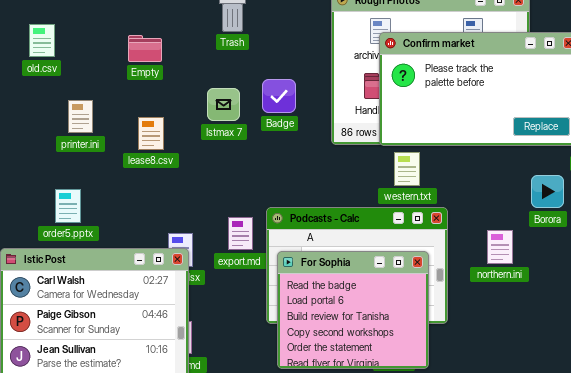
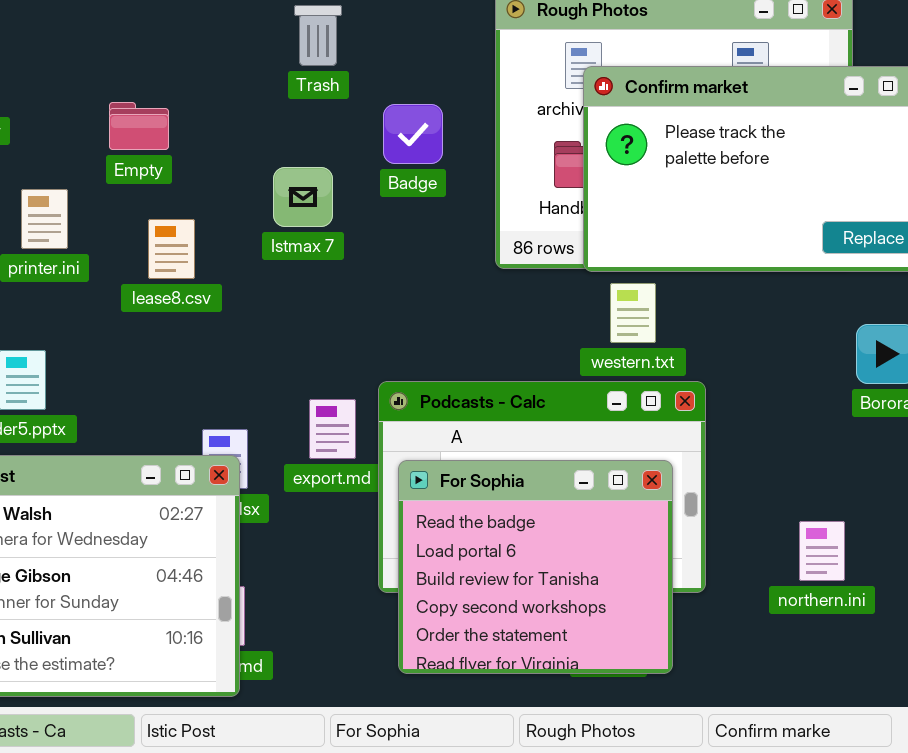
Empty: [128,35,162,62] -> [109,102,169,150], moved
Badge: [262,79,296,113] -> [383,104,443,164], moved
northern.ini: [487,230,513,264] -> [799,521,845,581], moved

